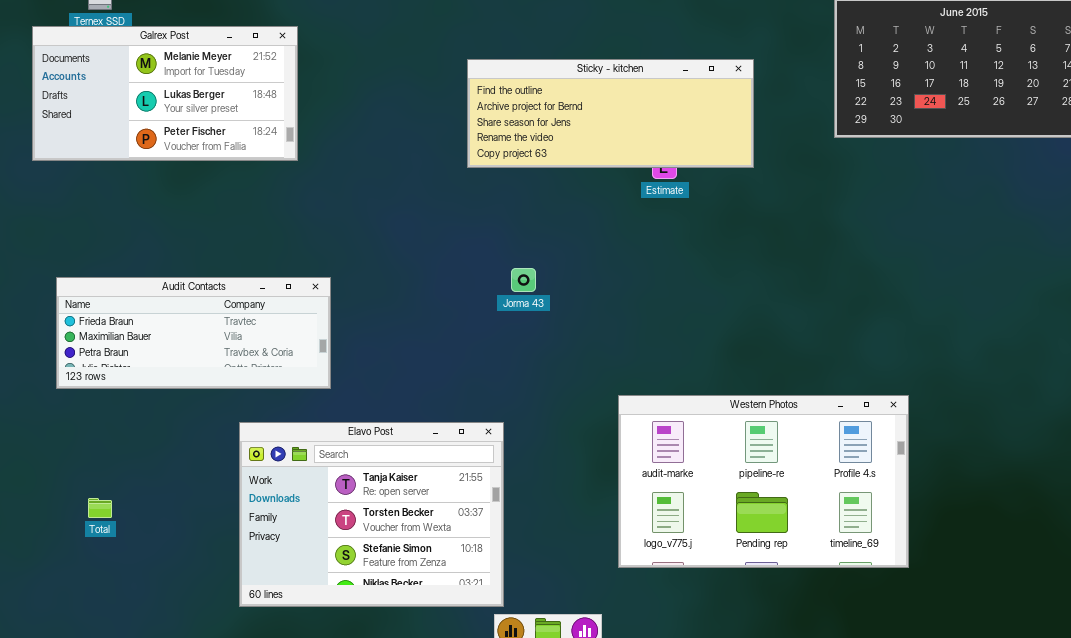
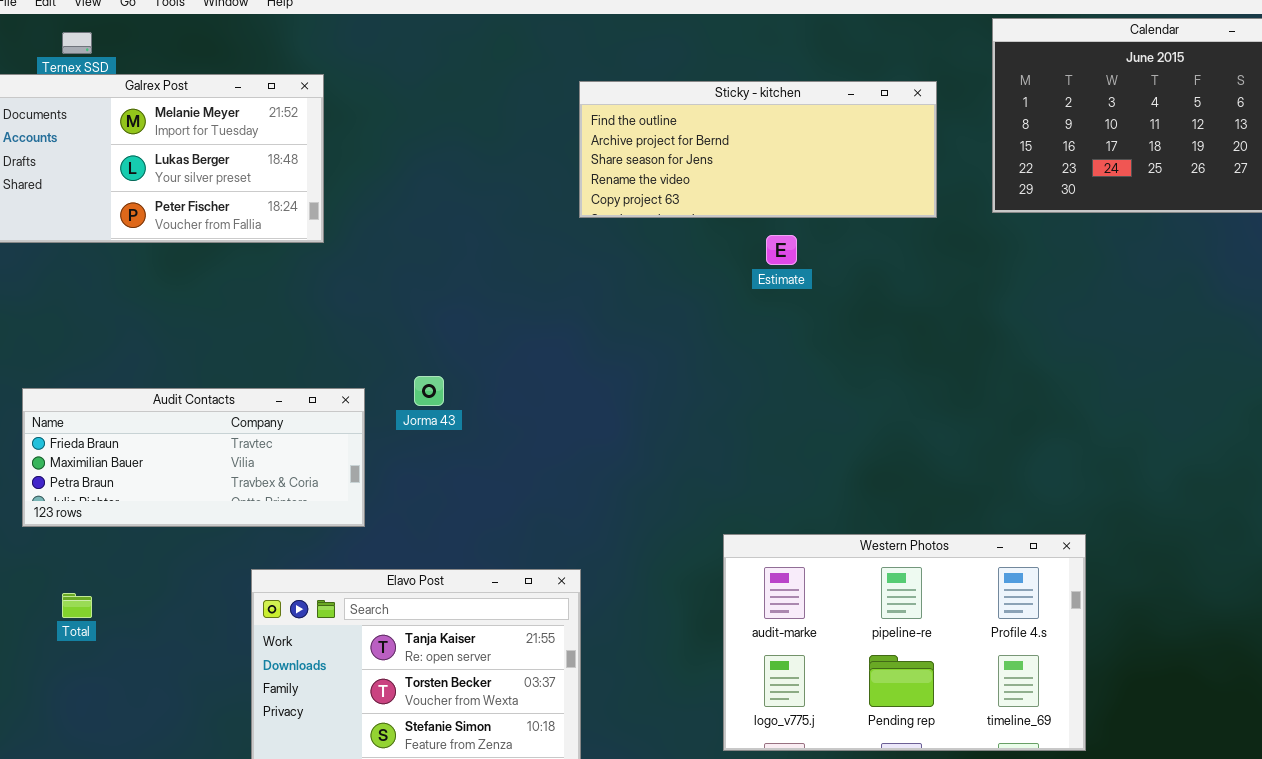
Sticky - kitchen: [467,59,754,168] -> [579,81,937,218], moved
Jorma 43: [511,268,536,292] -> [414,376,444,406], moved
Total: [88,498,112,518] -> [62,593,92,618], moved

